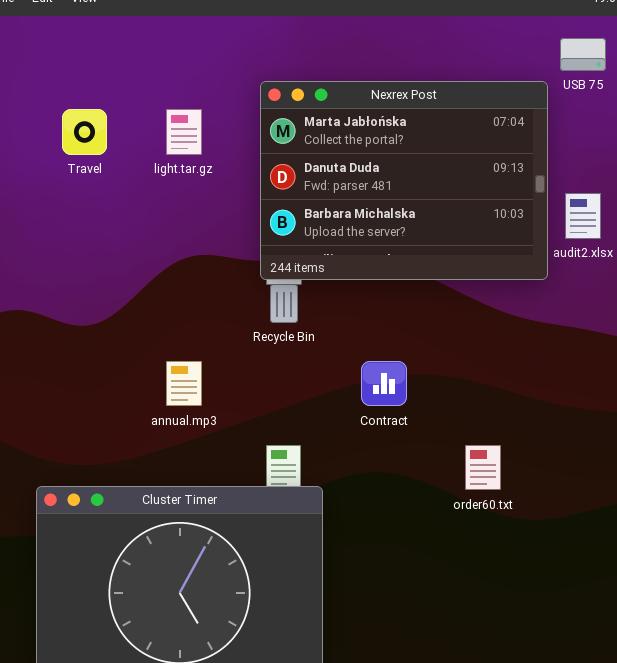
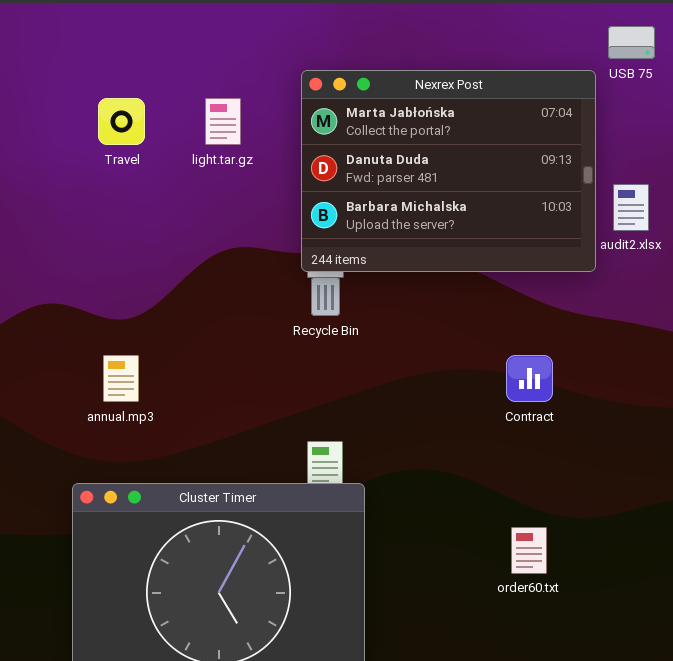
annual.mp3: [166,361,202,406] -> [103,355,139,402], moved
Contract: [361,361,407,406] -> [506,355,553,402], moved
order60.txt: [465,445,501,490] -> [511,527,547,574], moved

